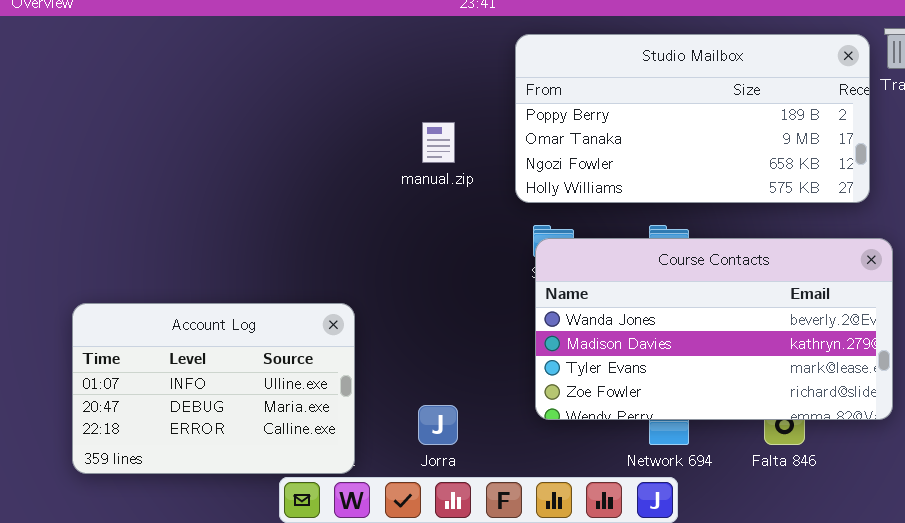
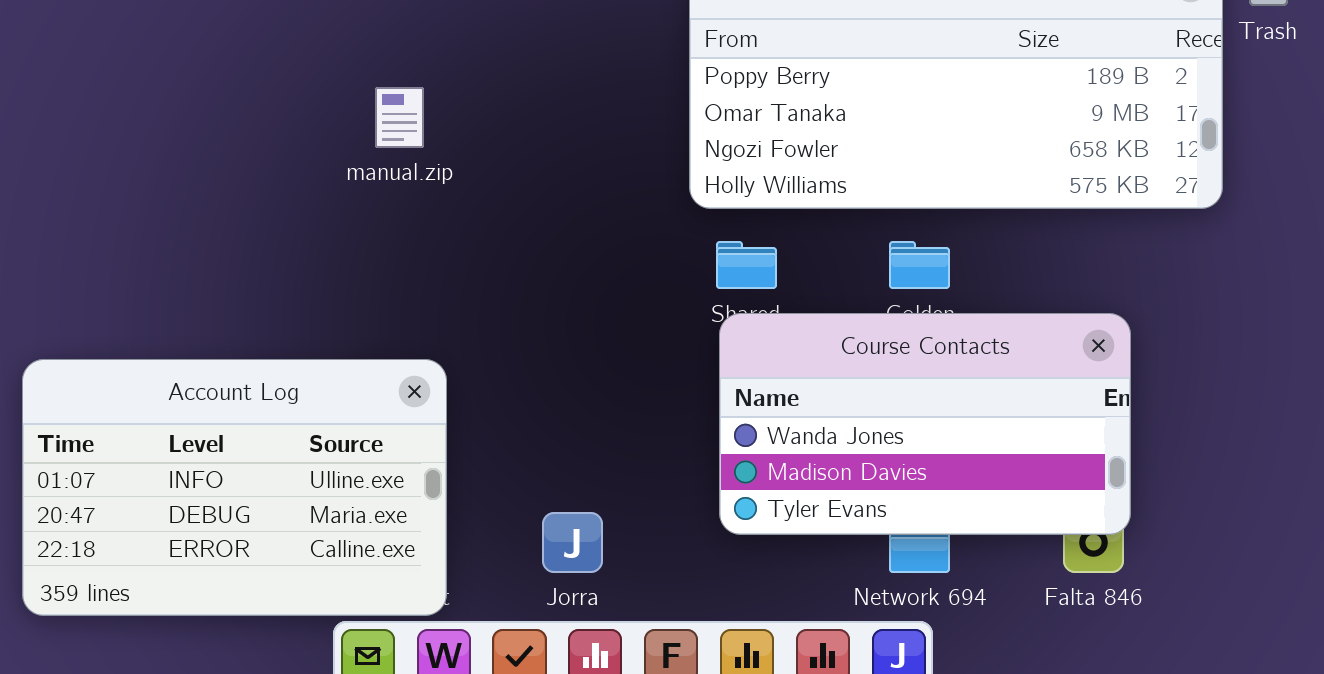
manual.zip: [422,122,455,163] -> [375,87,424,148], moved
Course Contacts: [535,238,893,420] -> [719,313,1131,535], resized

